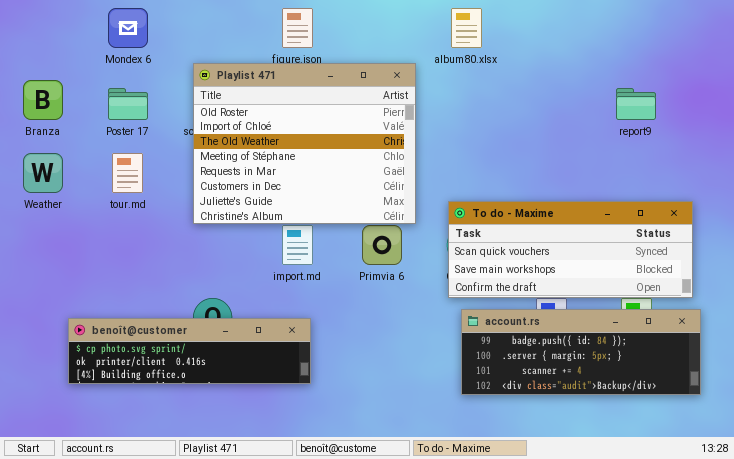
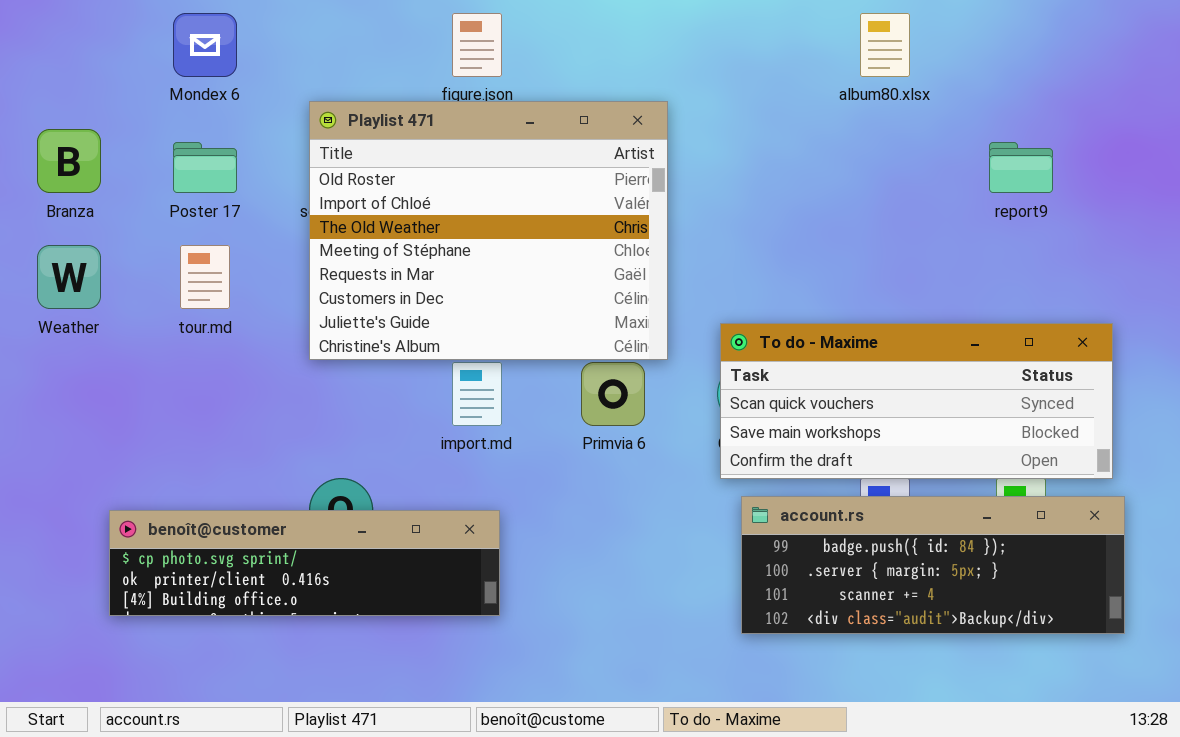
album80.xlsx: [451,8,482,48] -> [860,13,910,77], moved

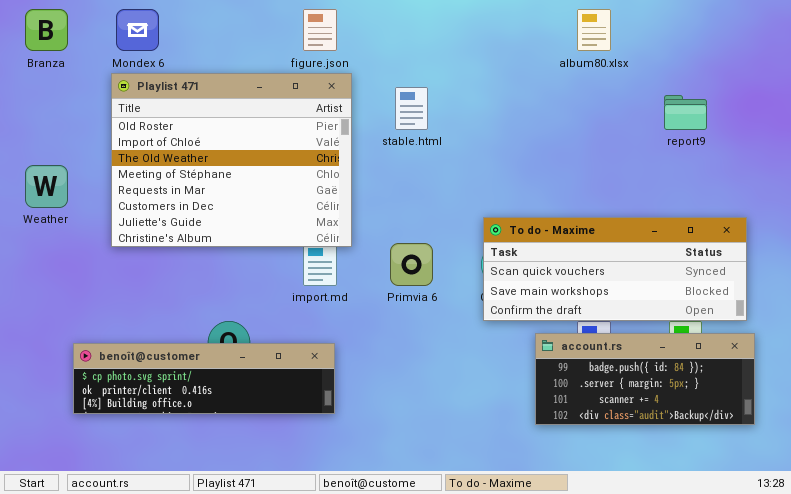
Playlist 471: [309,101,668,360] -> [111,73,352,247], moved
Branza: [37,129,101,193] -> [25,9,68,51], moved
account.rs: [741,496,1125,634] -> [535,333,755,425], resized

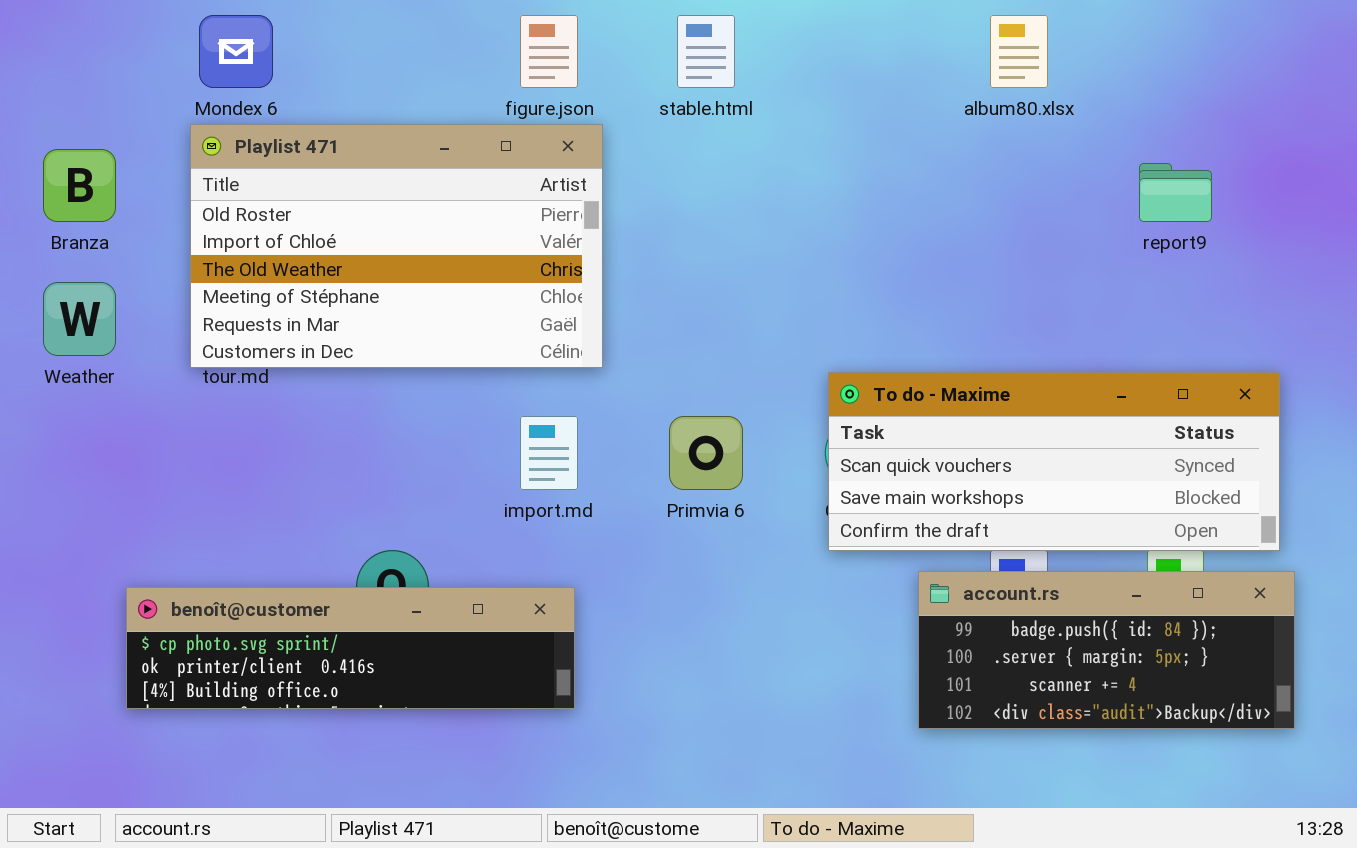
Branza: [25,9,68,51] -> [43,149,116,222], moved
Playlist 471: [111,73,352,247] -> [190,124,603,368], resized
stable.html: [395,87,428,130] -> [677,15,735,88], moved

